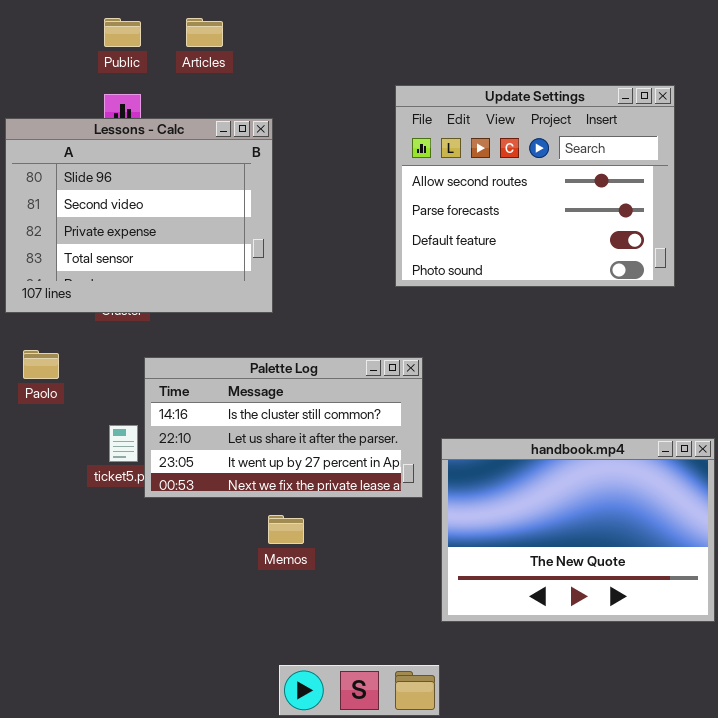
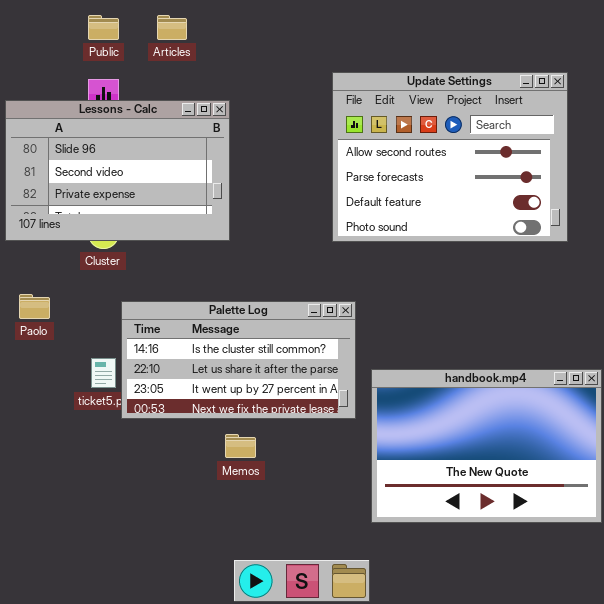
Lessons - Calc: [5,118,273,313] -> [5,100,230,241], resized

